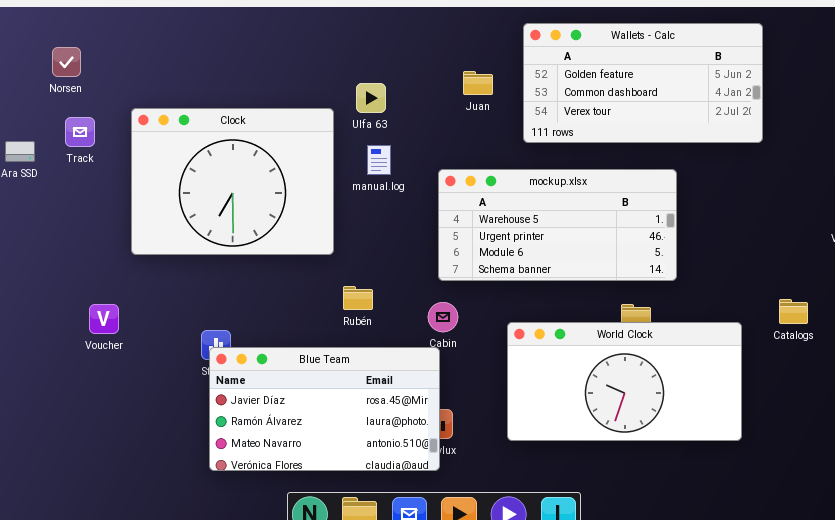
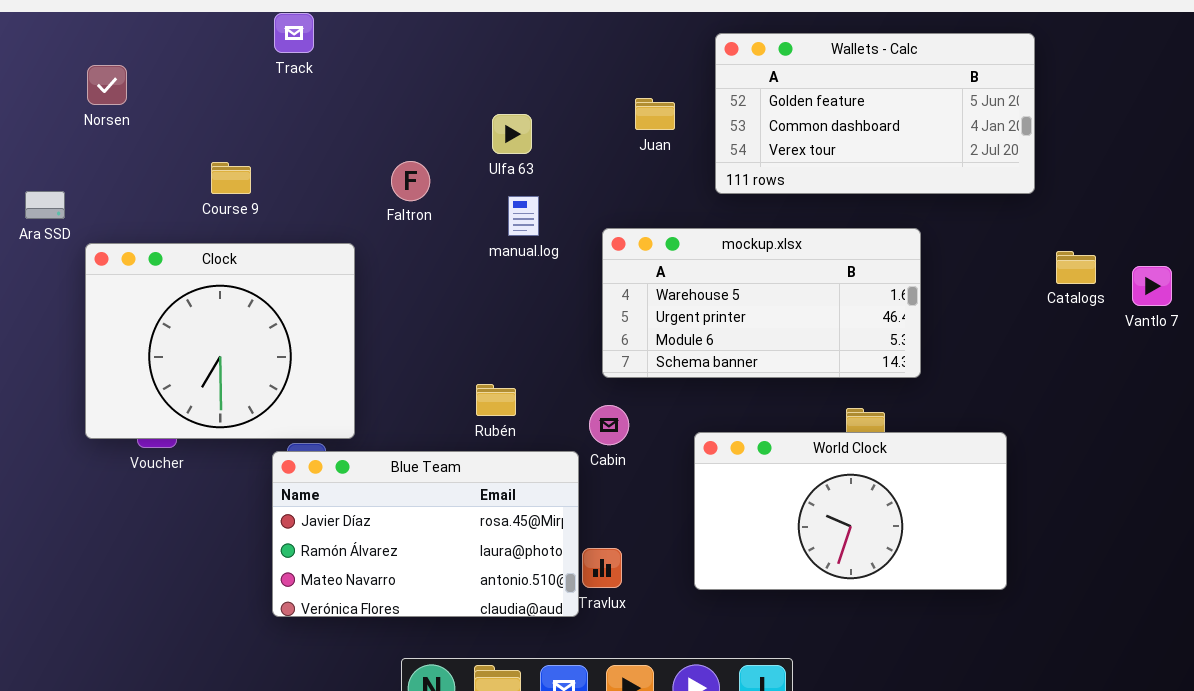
Clock: [131,108,334,255] -> [85,243,355,439], moved
Track: [65,117,95,147] -> [274,13,314,53], moved
Catalogs: [779,299,808,324] -> [1056,251,1096,284], moved
Blue Team: [209,347,440,471] -> [272,451,579,617], moved

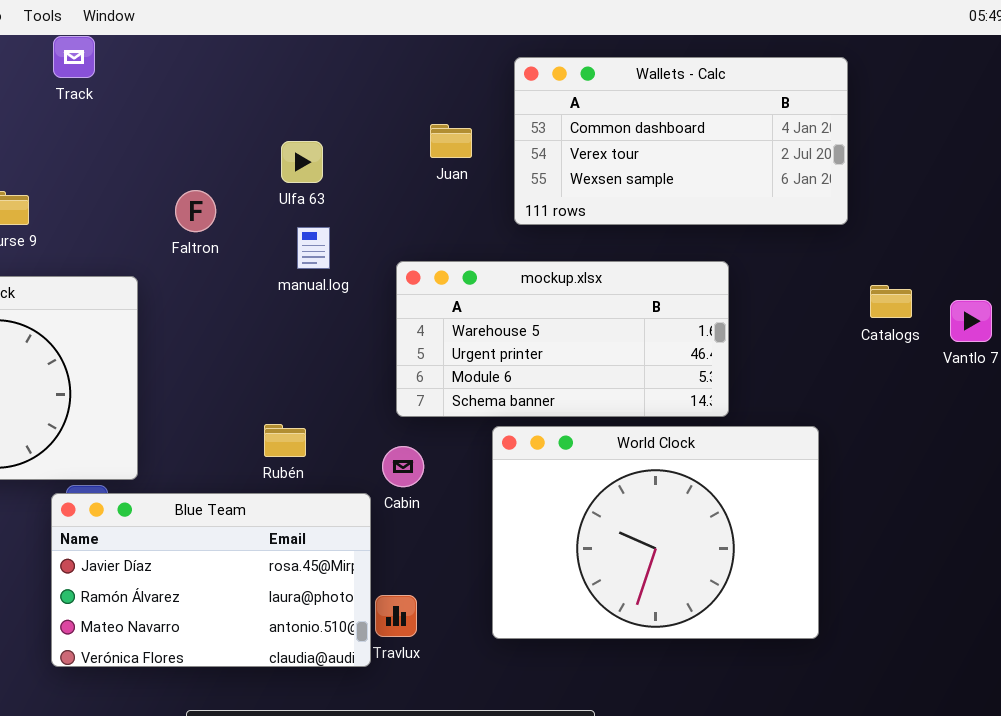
Wallets - Calc: [715,33,1035,194] -> [514,57,848,225], scrolled down 1 row
World Clock: [694,432,1007,590] -> [492,426,819,639], resized

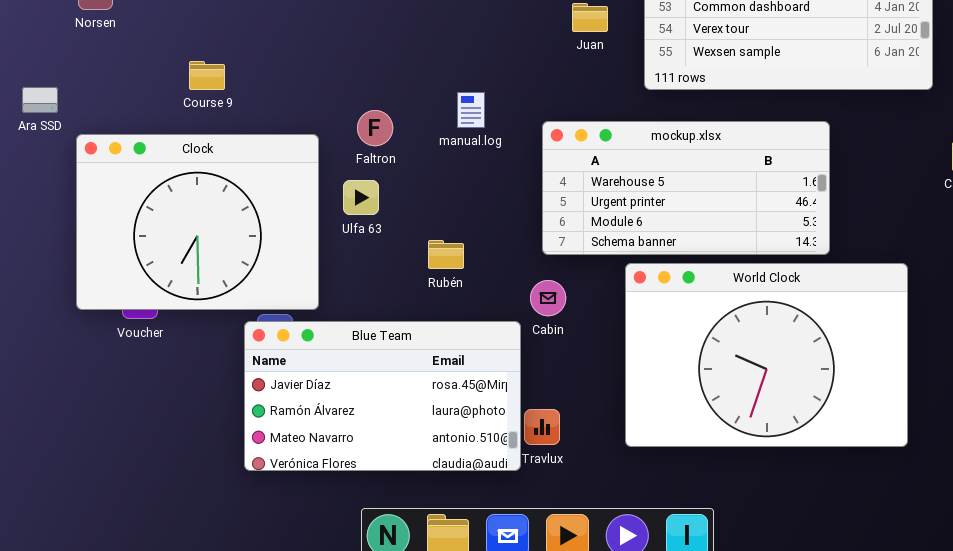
Ulfa 63: [281,141,323,183] -> [343,180,379,215], moved
Faltron: [175,190,216,232] -> [357,110,393,146], moved
Rubén: [264,424,306,457] -> [428,240,464,269], moved

